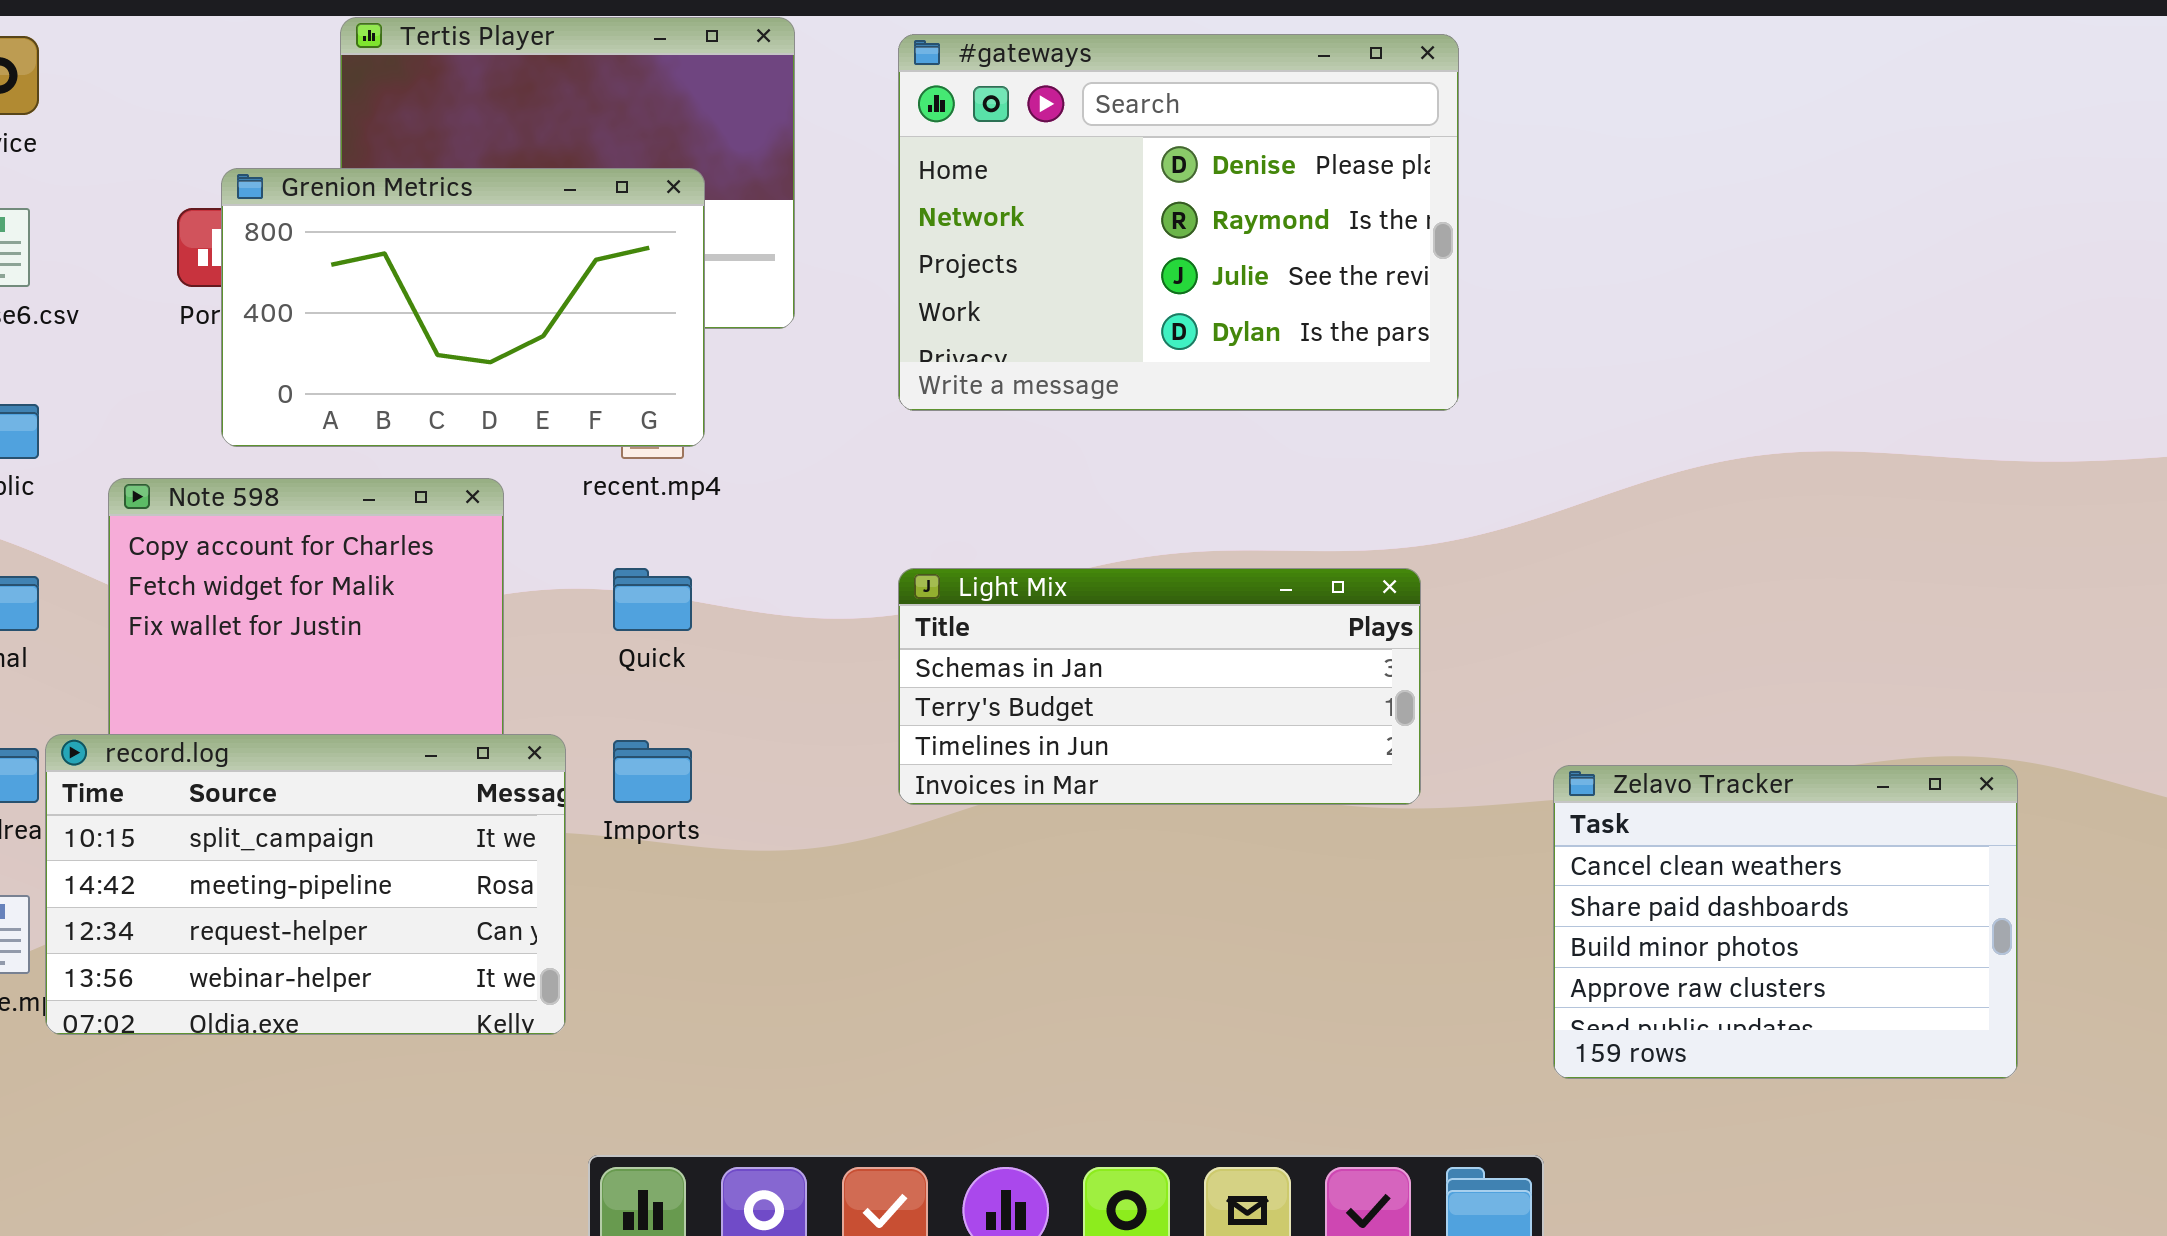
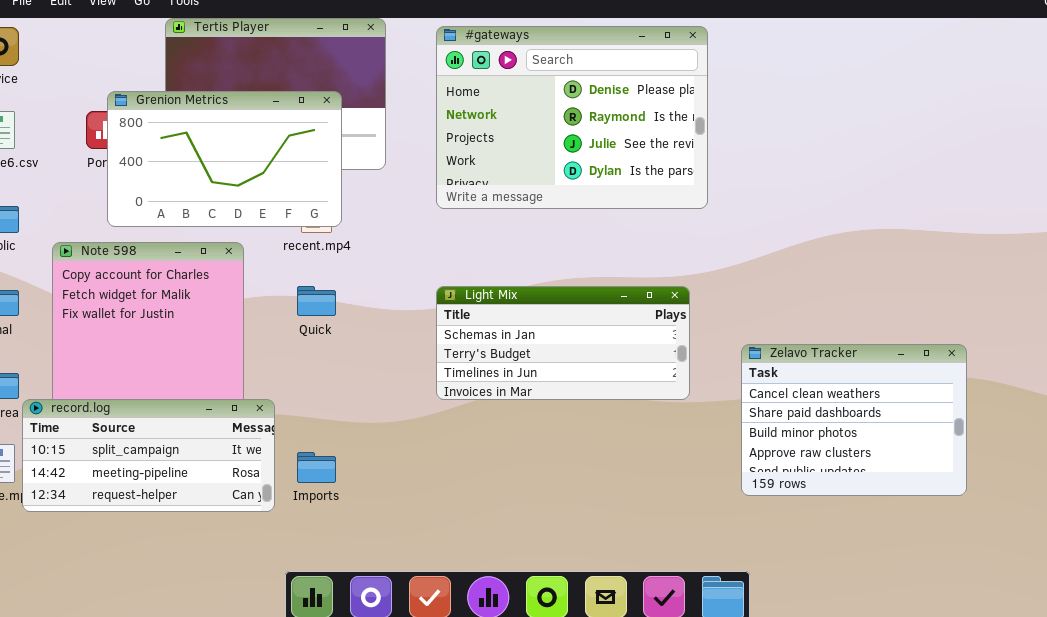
record.log: [45,734,566,1035] -> [22,399,275,512], resized
Imports: [613,740,692,803] -> [297,452,336,483], moved
Zelavo Tracker: [1553,765,2018,1079] -> [741,344,967,496], moved

